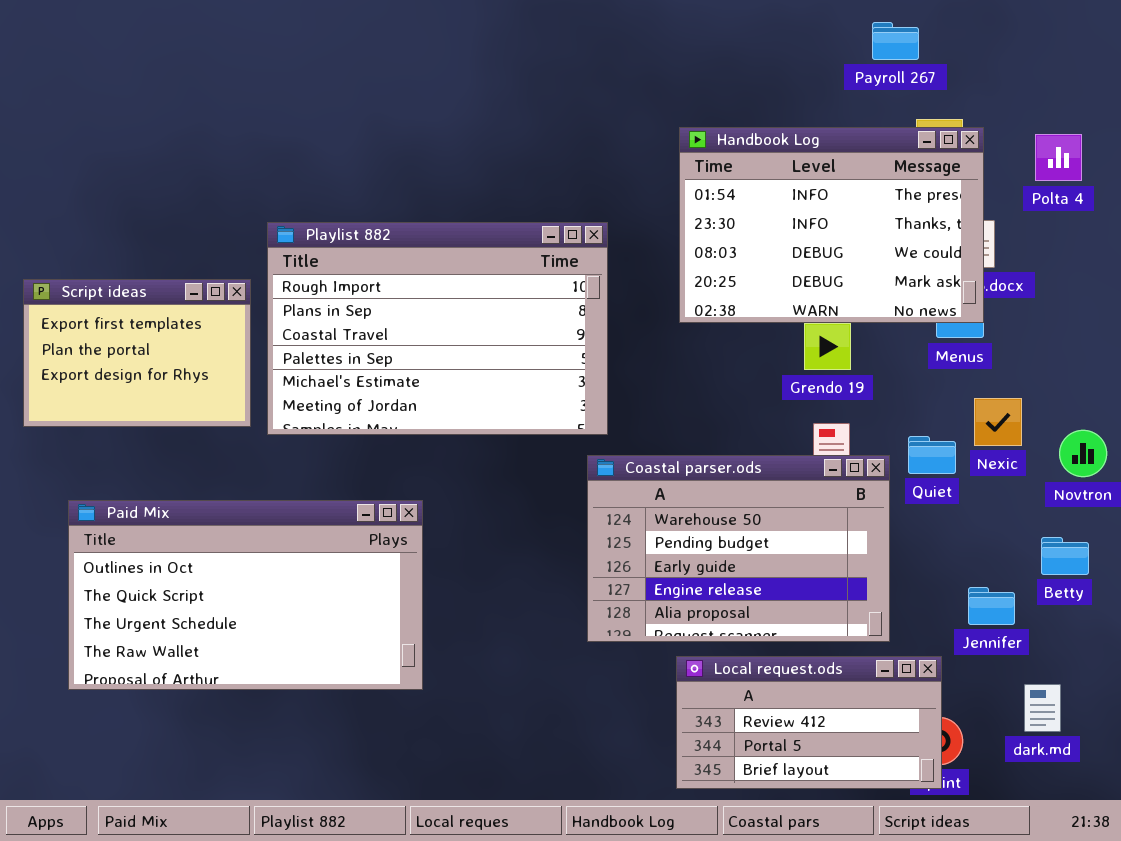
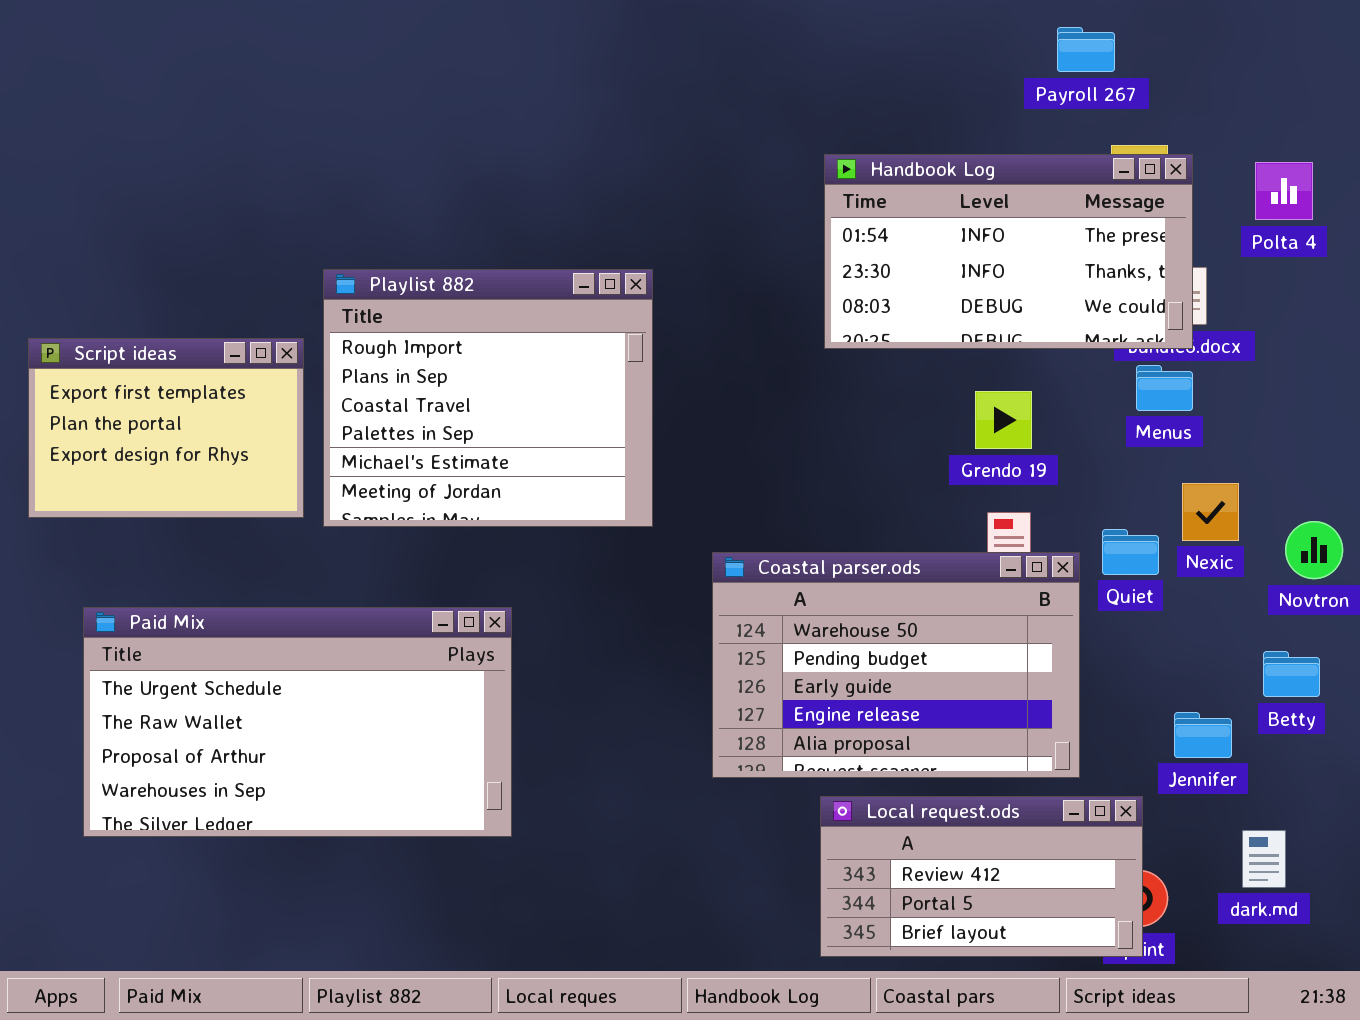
Handbook Log: [679,127,984,323] -> [824,154,1193,349], resized
Playlist 882: [267,222,608,435] -> [323,269,653,527], resized
Paid Mix: [68,500,423,690] -> [83,607,512,837], scrolled down 2 rows

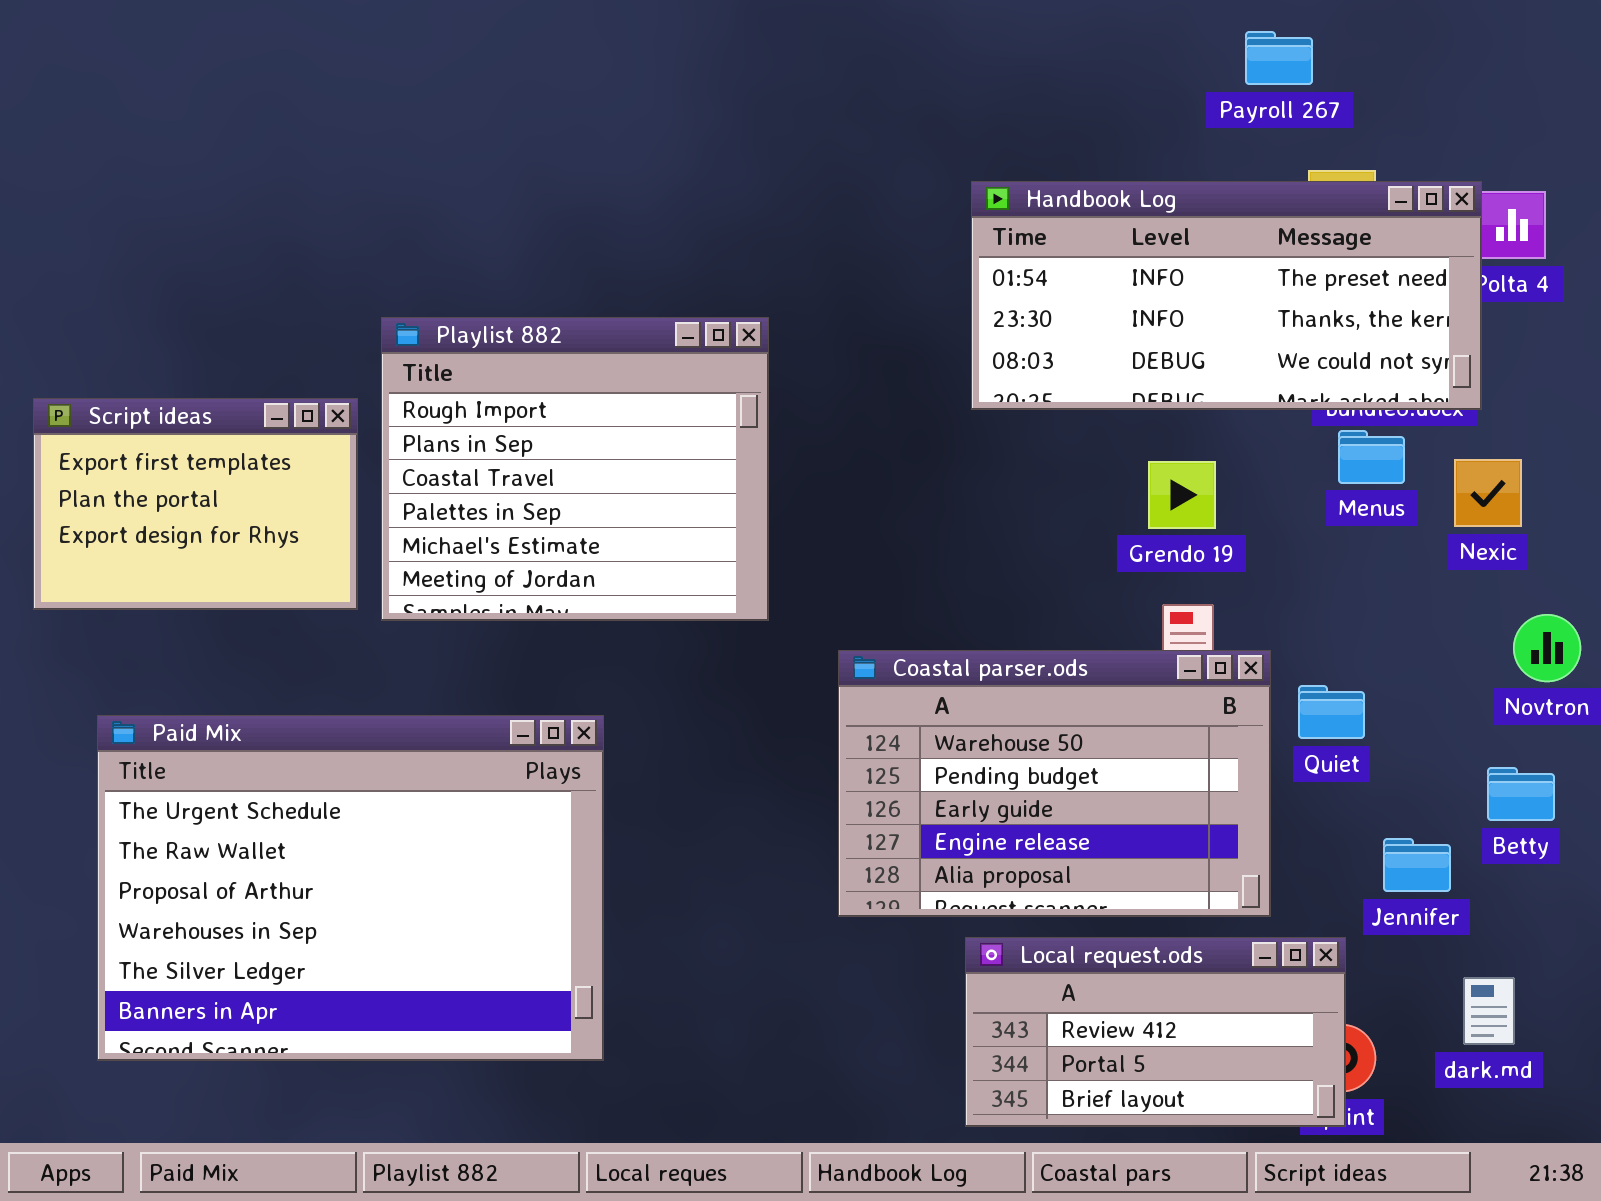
Handbook Log: [824,154,1193,349] -> [971,181,1482,410], resized
Nexic: [1182,483,1239,541] -> [1454,459,1522,527], moved
Quiet: [1102,529,1159,575] -> [1298,685,1365,739], moved
Paid Mix: [83,607,512,837] -> [97,715,604,1061], resized

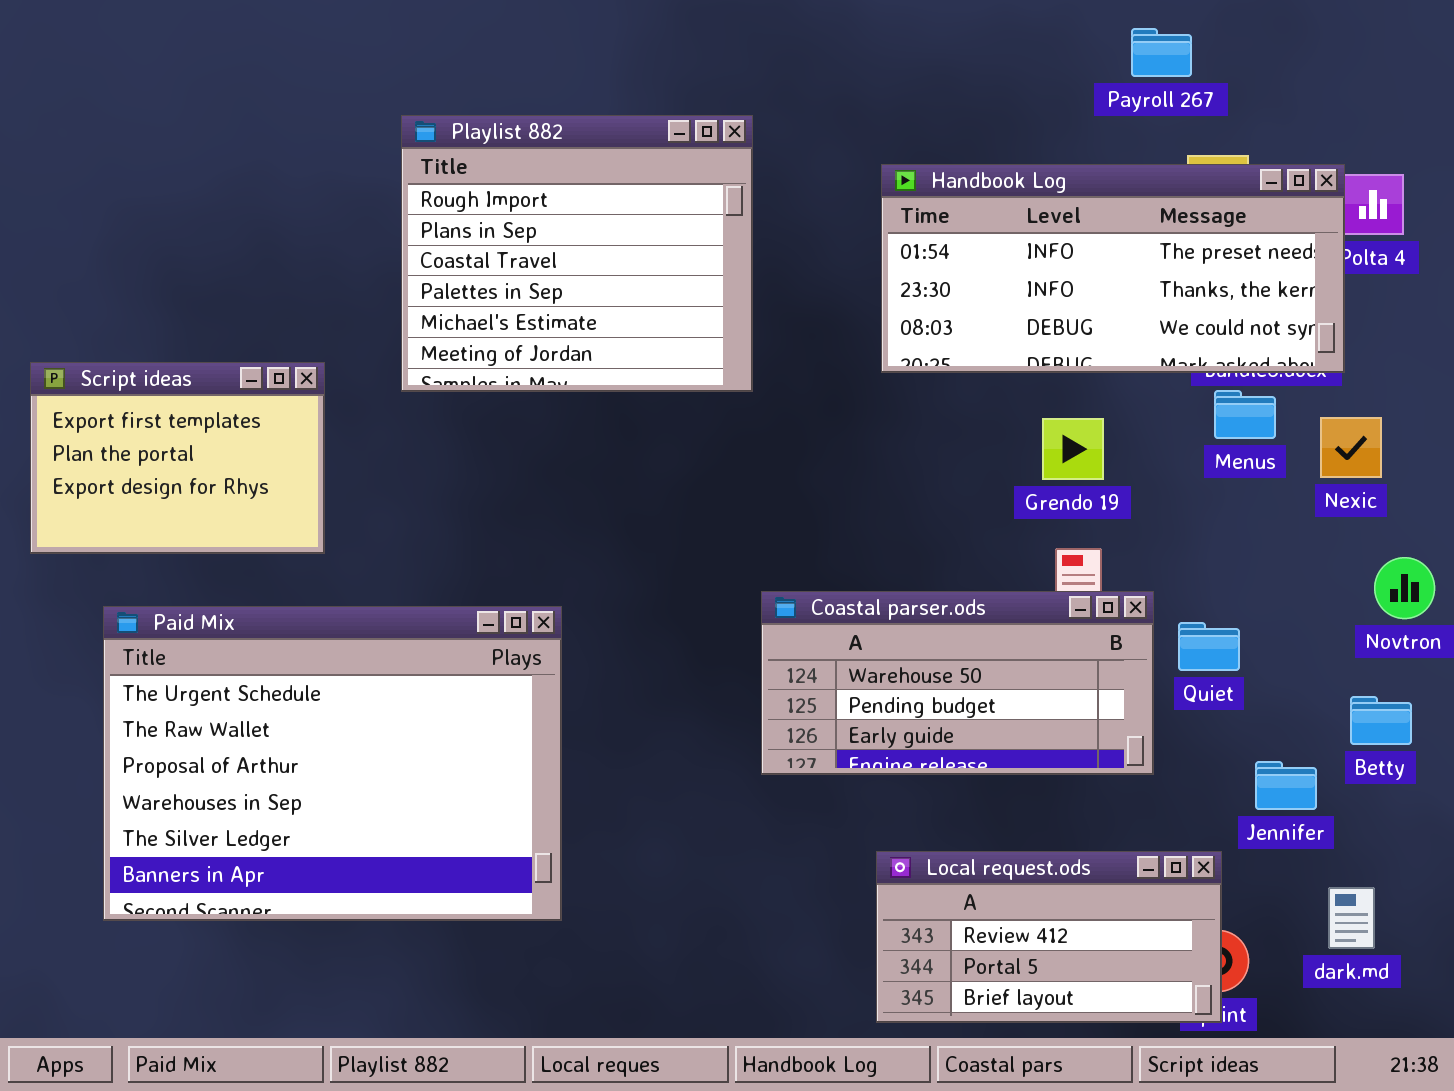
Playlist 882: [381,317,769,621] -> [401,115,753,392], moved
Coastal parser.ods: [838,650,1271,917] -> [761,591,1154,775], resized
Paid Mix: [97,715,604,1061] -> [103,606,562,921], moved

